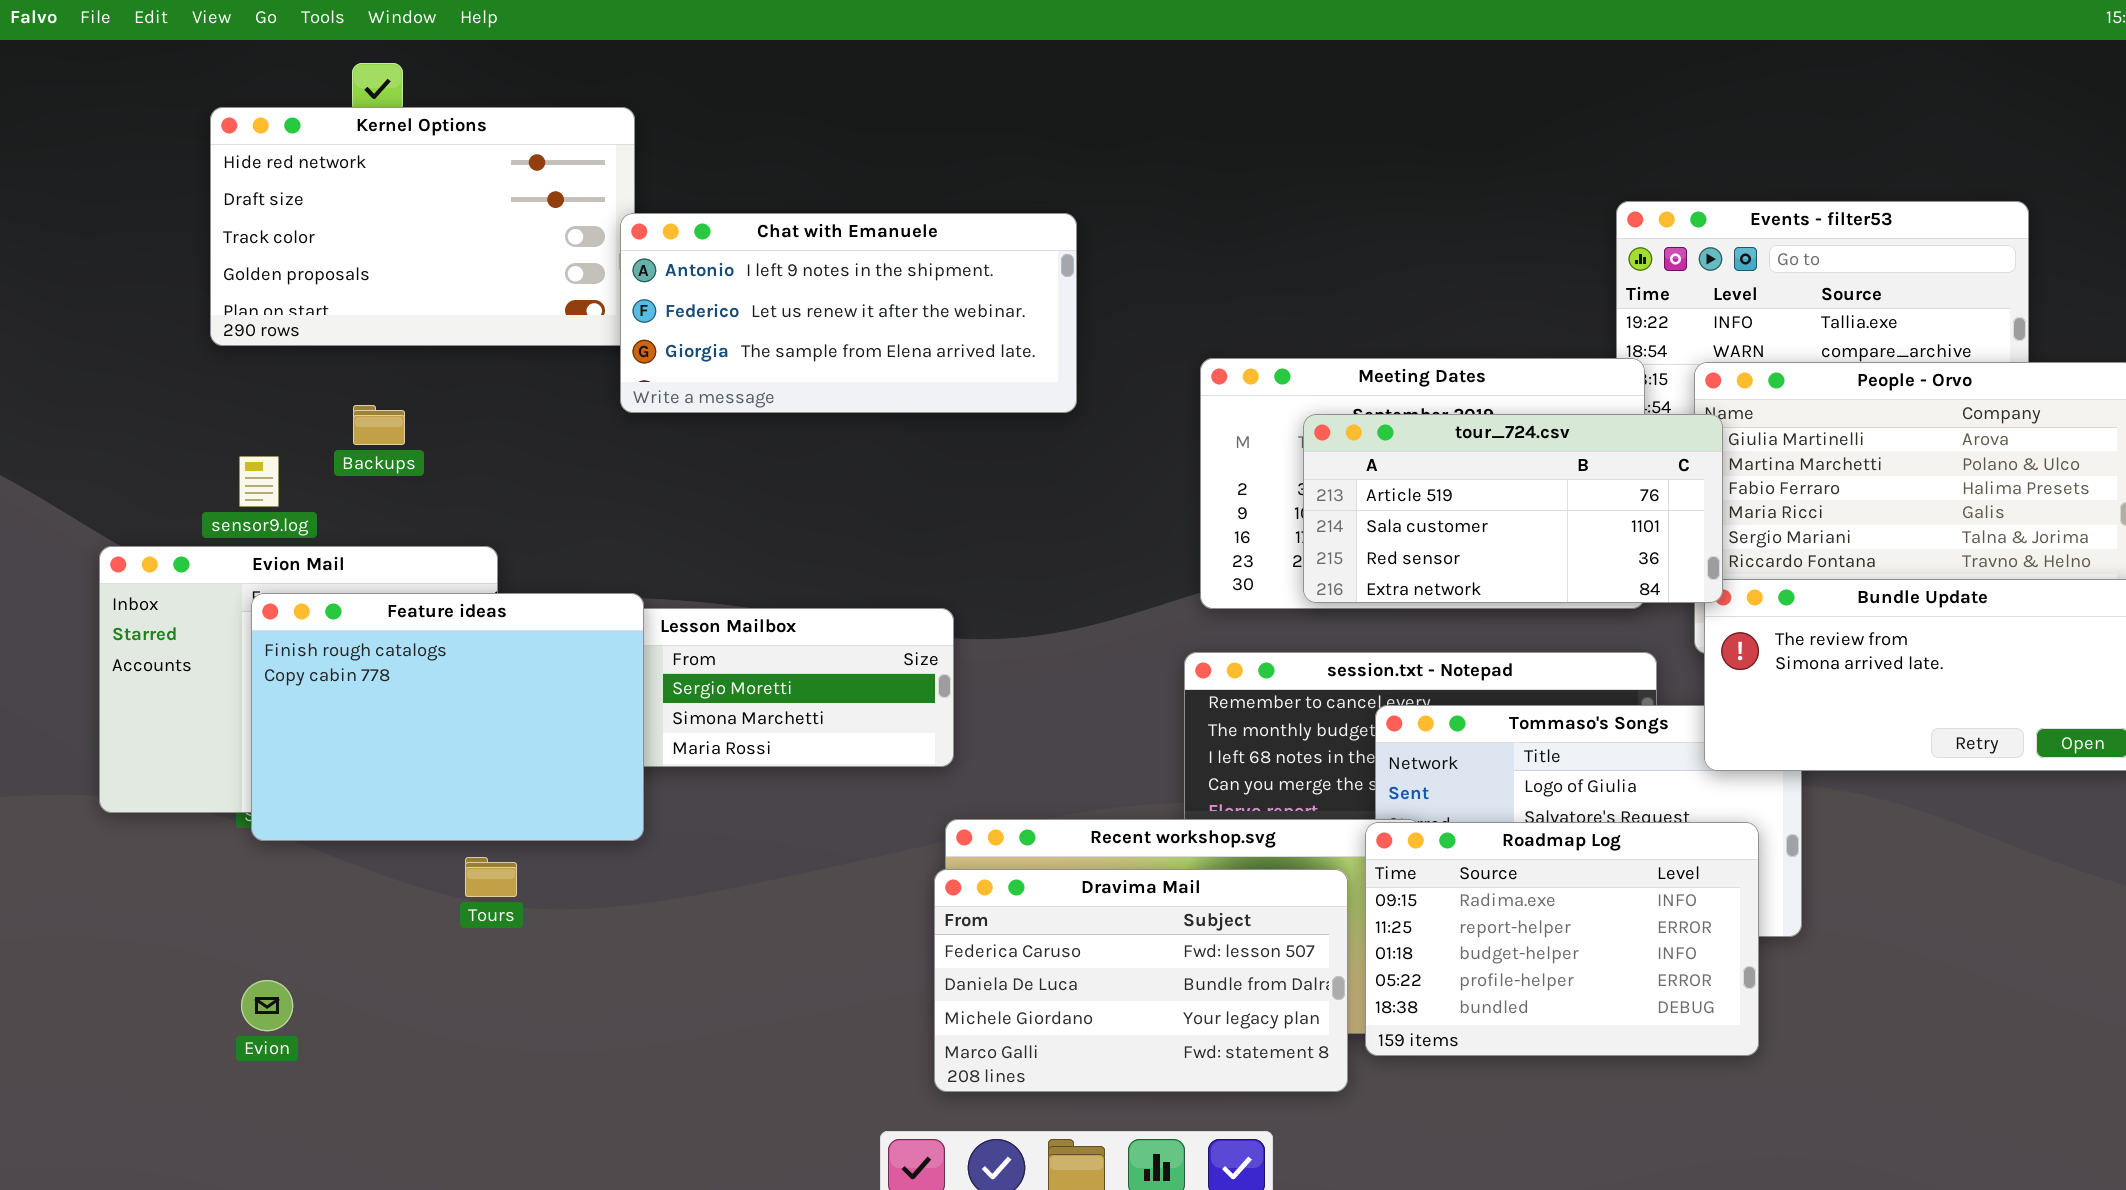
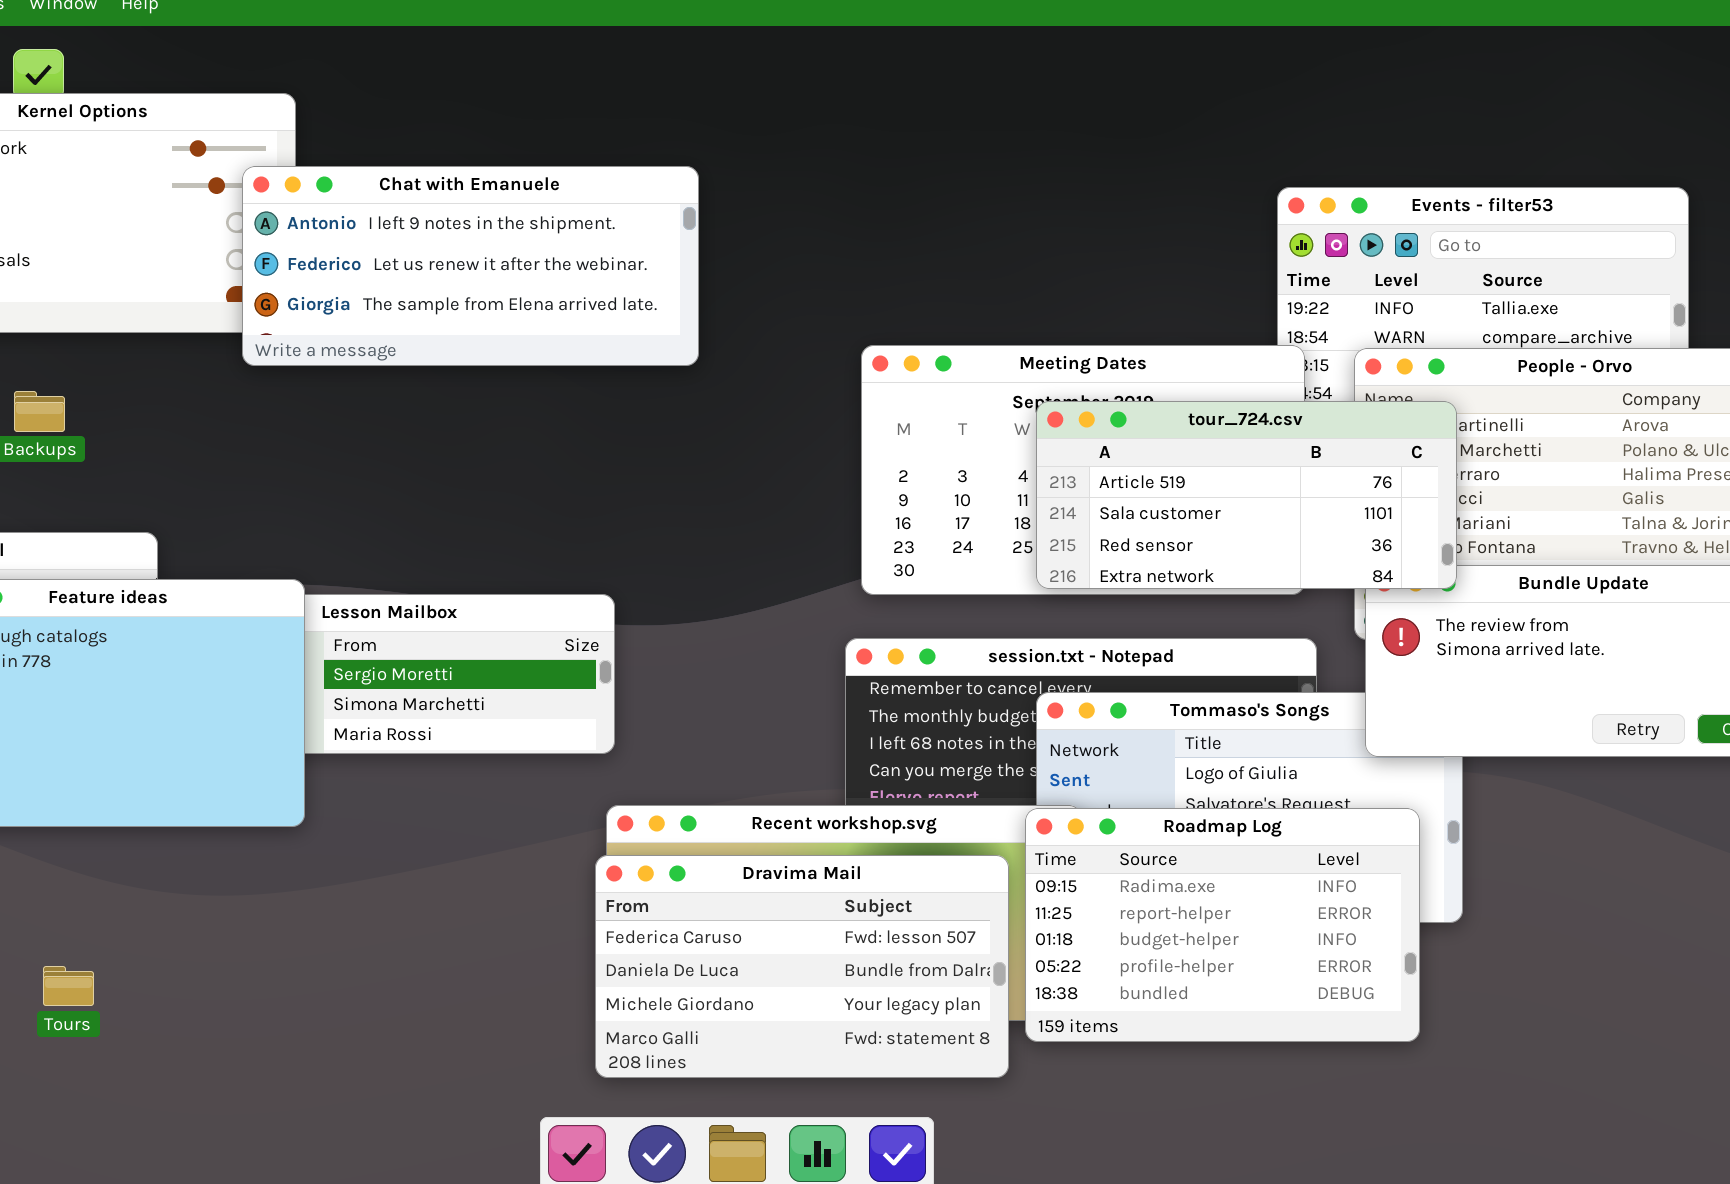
Chat with Emanuele: [620,213,1077,413] -> [242,166,699,366], moved
tour_724.csv: [1303,414,1723,603] -> [1036,401,1457,589], moved
Tours: [465,857,517,897] -> [43,966,94,1006], moved

